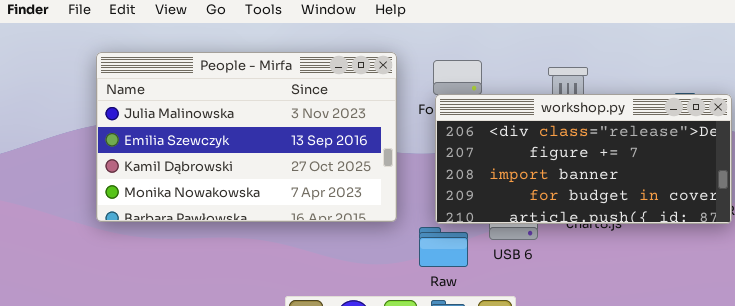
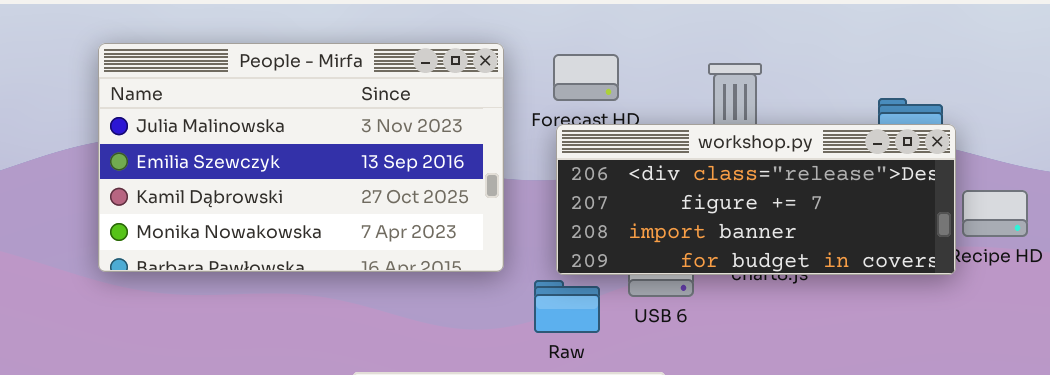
workshop.py: [435,94,732,224] -> [556,124,956,275], resized

